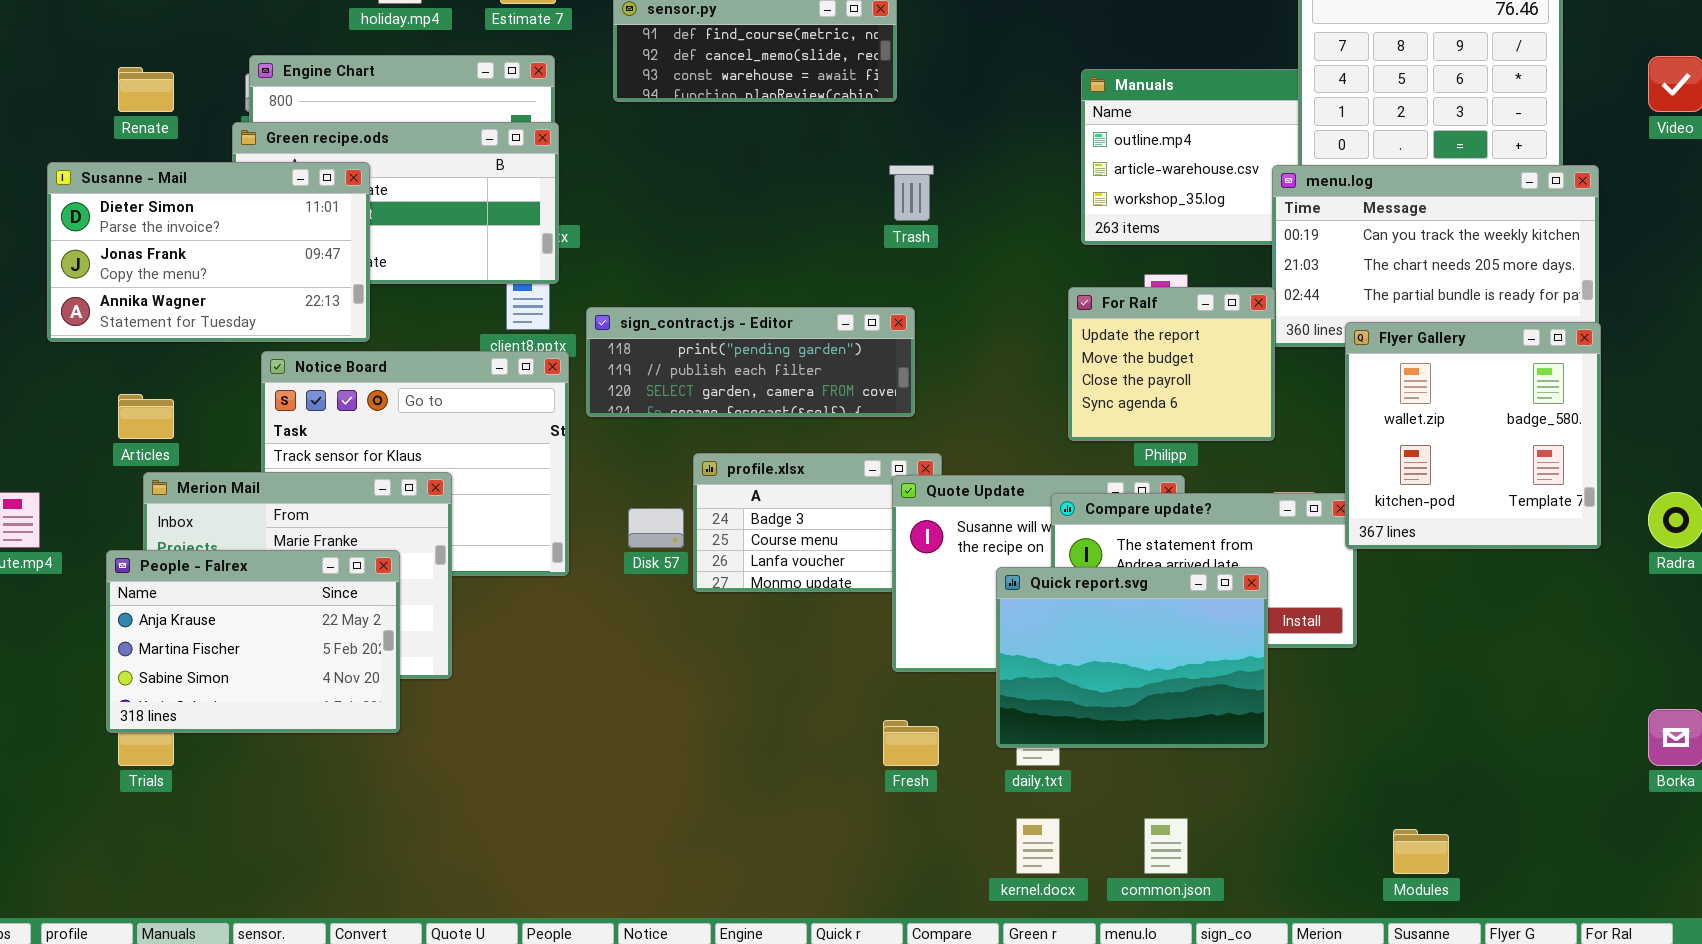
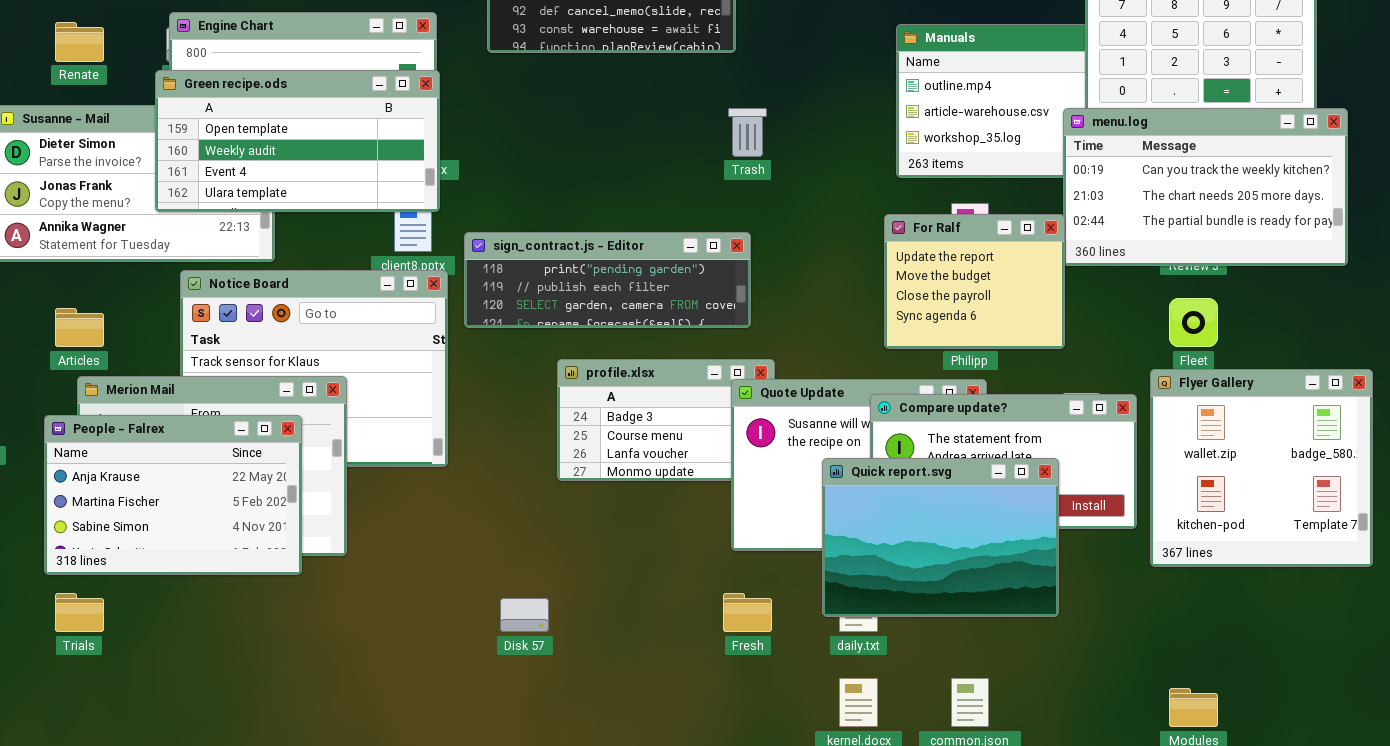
Green recipe.ods: [232,122,559,284] -> [155,70,440,212], raised
Flyer Gallery: [1345,322,1601,549] -> [1150,369,1373,567], moved
Disk 57: [628,508,684,548] -> [500,598,549,632], moved
People - Falrex: [106,550,400,733] -> [44,415,302,575], moved

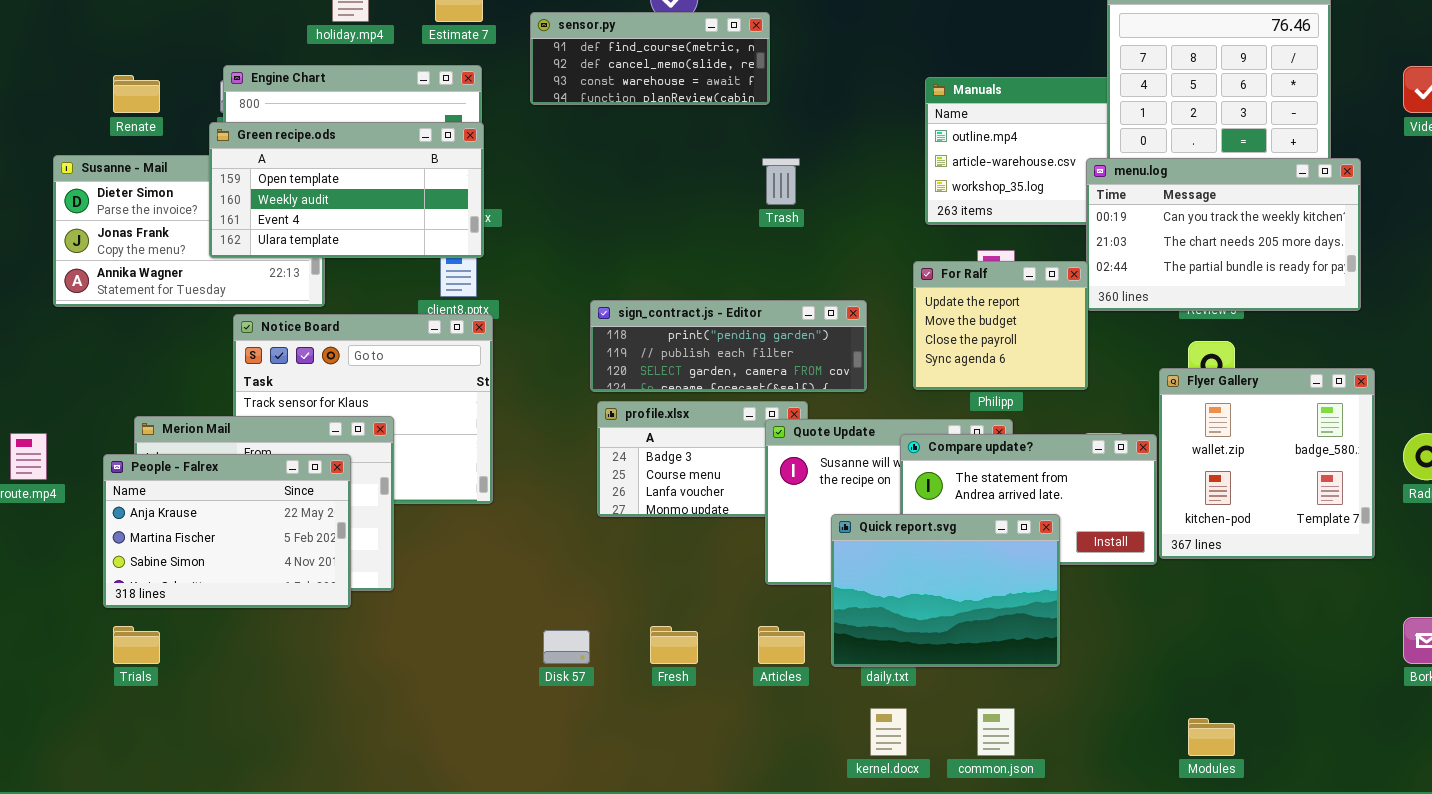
sign_contract.js - Editor: [464,232,751,328] -> [590,300,867,392], moved
Articles: [55,308,104,347] -> [758,626,805,664], moved
Flyer Gallery: [1150,369,1373,567] -> [1159,368,1375,559], moved
Quick report.svg: [822,458,1059,617] -> [831,514,1060,667], moved
Fresh: [723,593,772,632] -> [650,626,698,664], moved

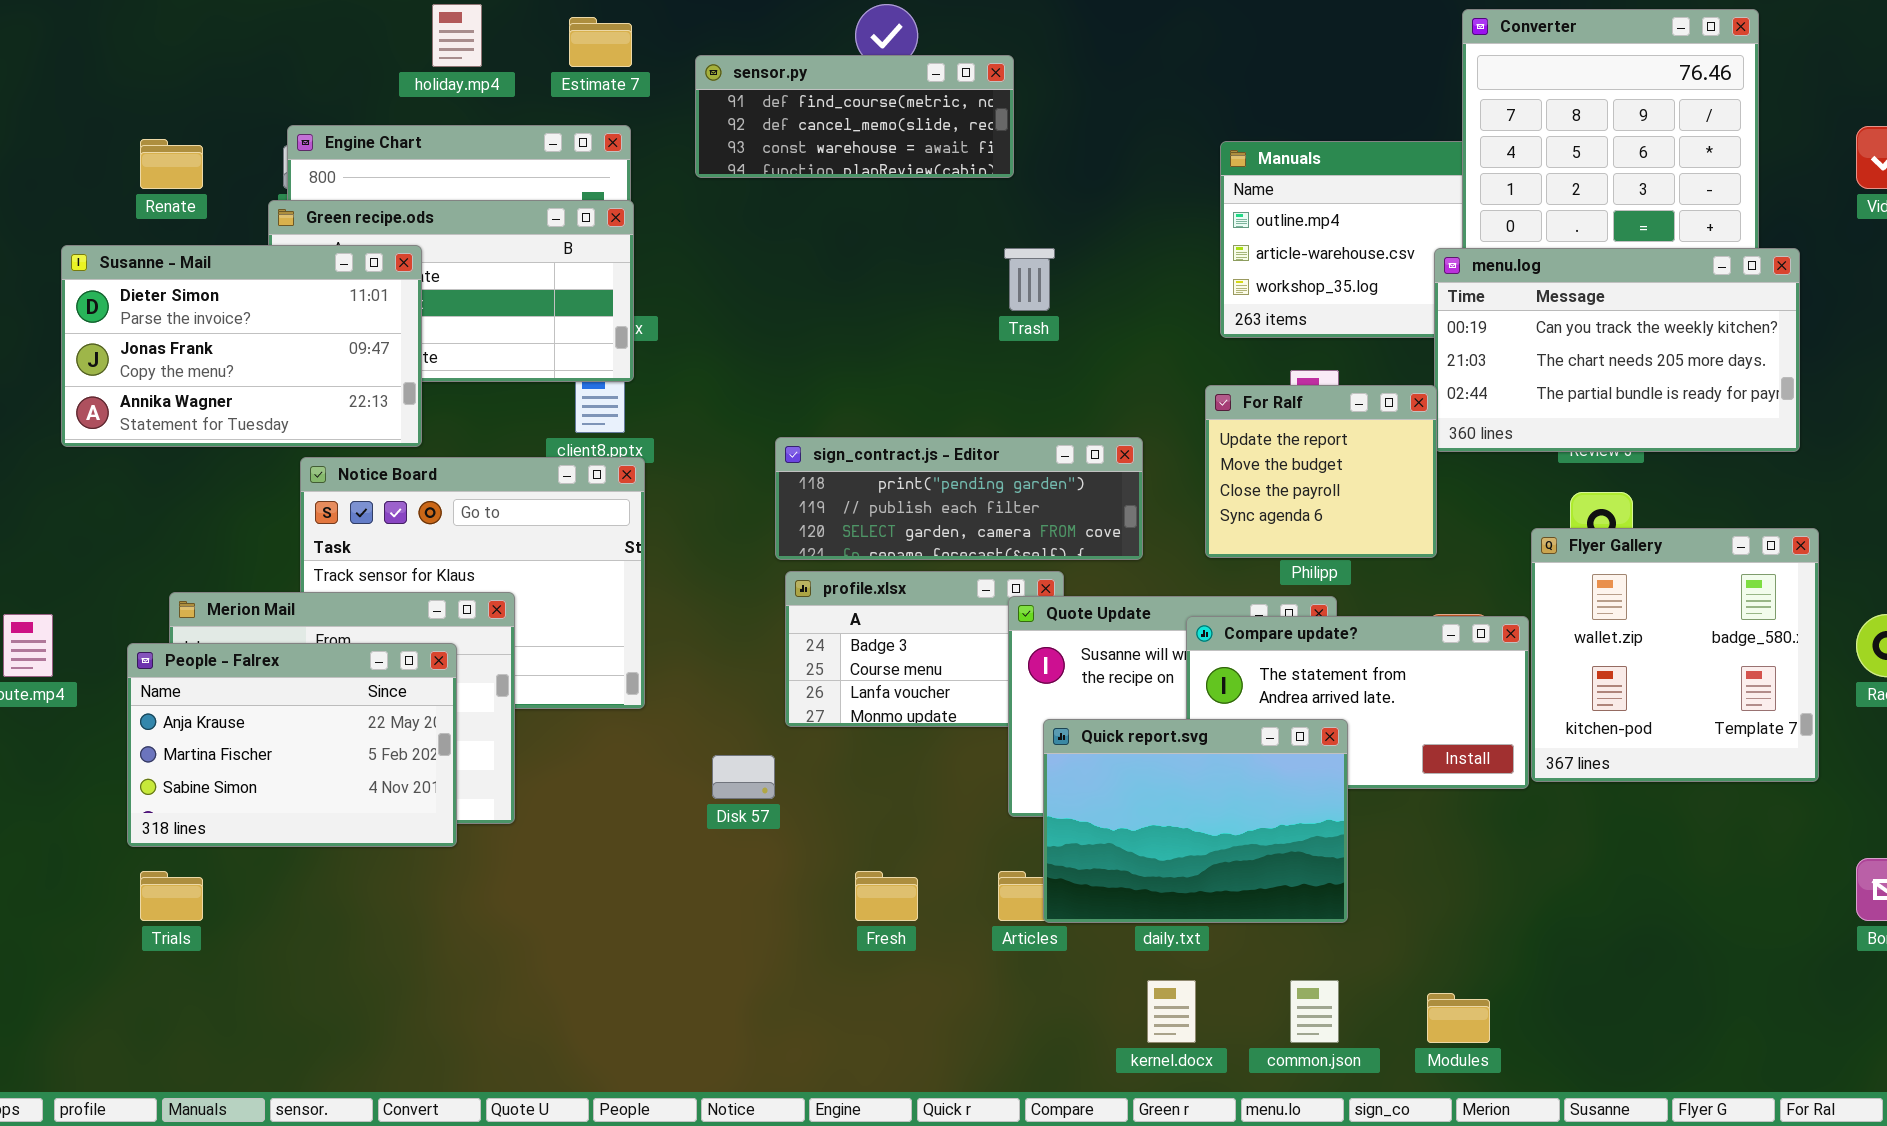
Susanne - Mail: [53,155,325,307] -> [61,245,422,447], raised
Quick report.svg: [831,514,1060,667] -> [1043,719,1348,923], moved
Disk 57: [543,630,590,664] -> [712,755,775,799], moved
Modules: [1188,718,1235,756] -> [1427,993,1490,1043], moved

